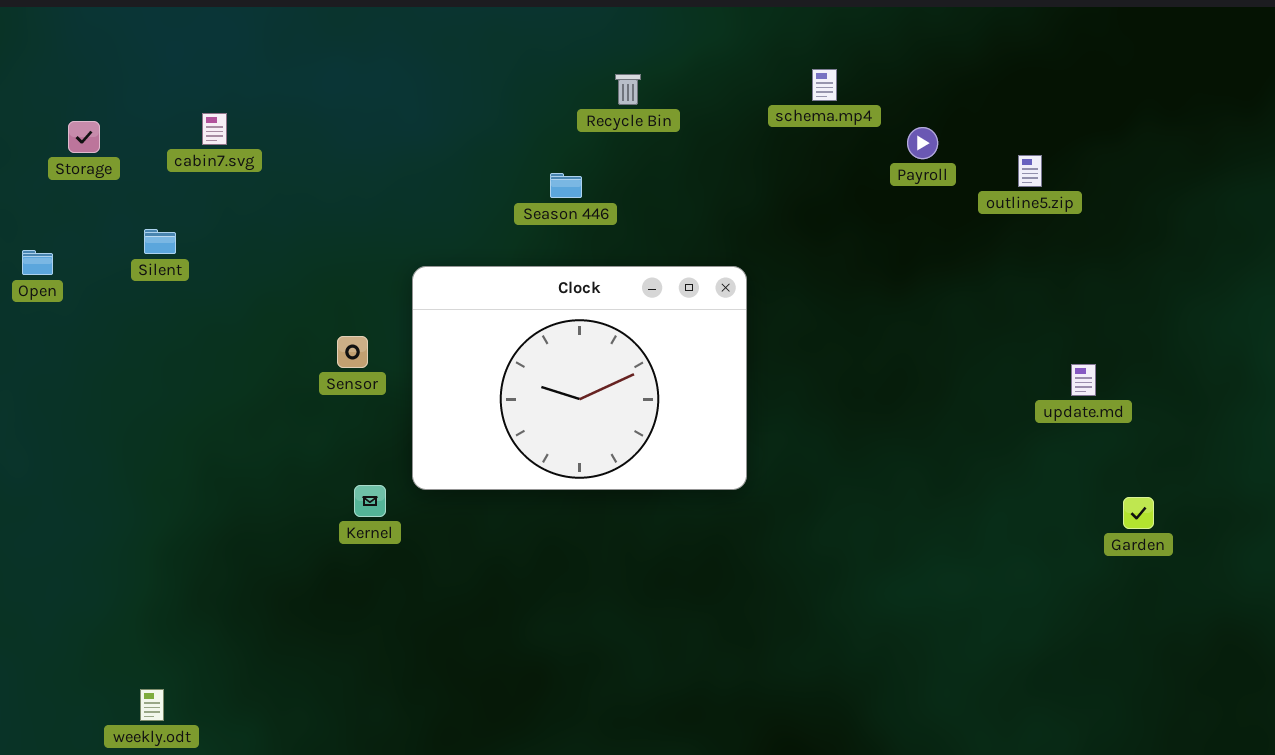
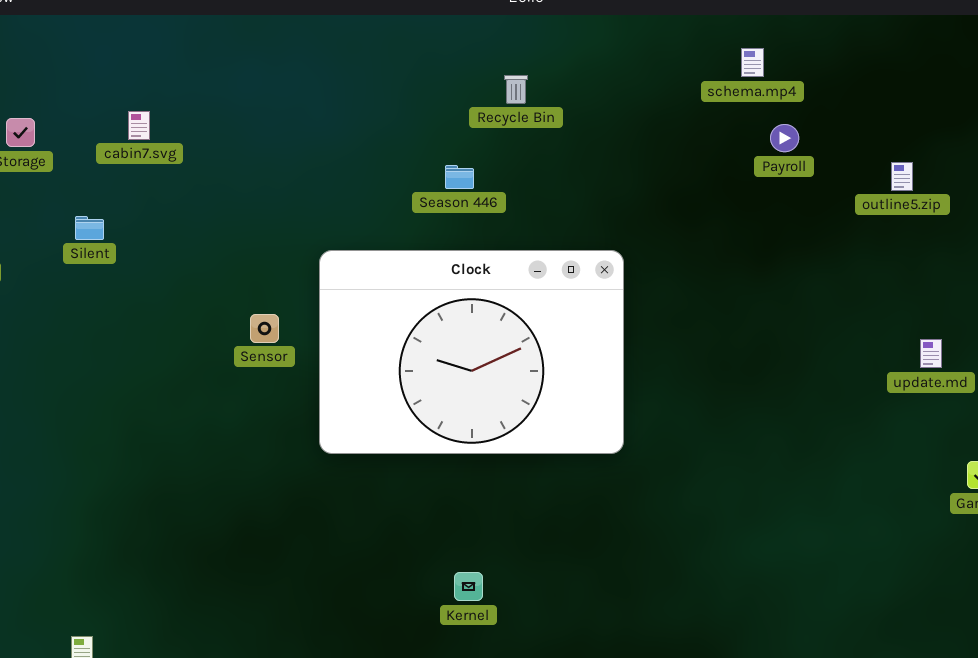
schema.mp4: [812,69,837,101] -> [741,48,764,77], moved
outline5.zip: [1018,155,1042,187] -> [891,162,913,191], moved
Kernel: [354,485,386,517] -> [454,572,483,601], moved

